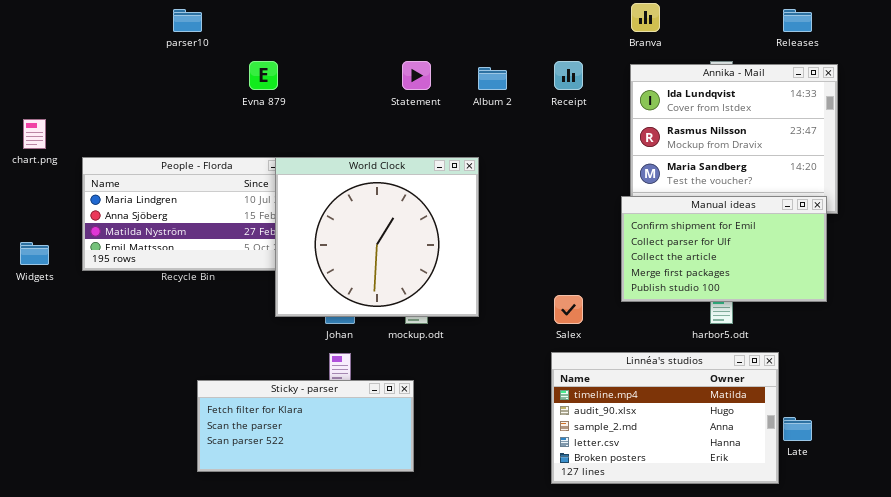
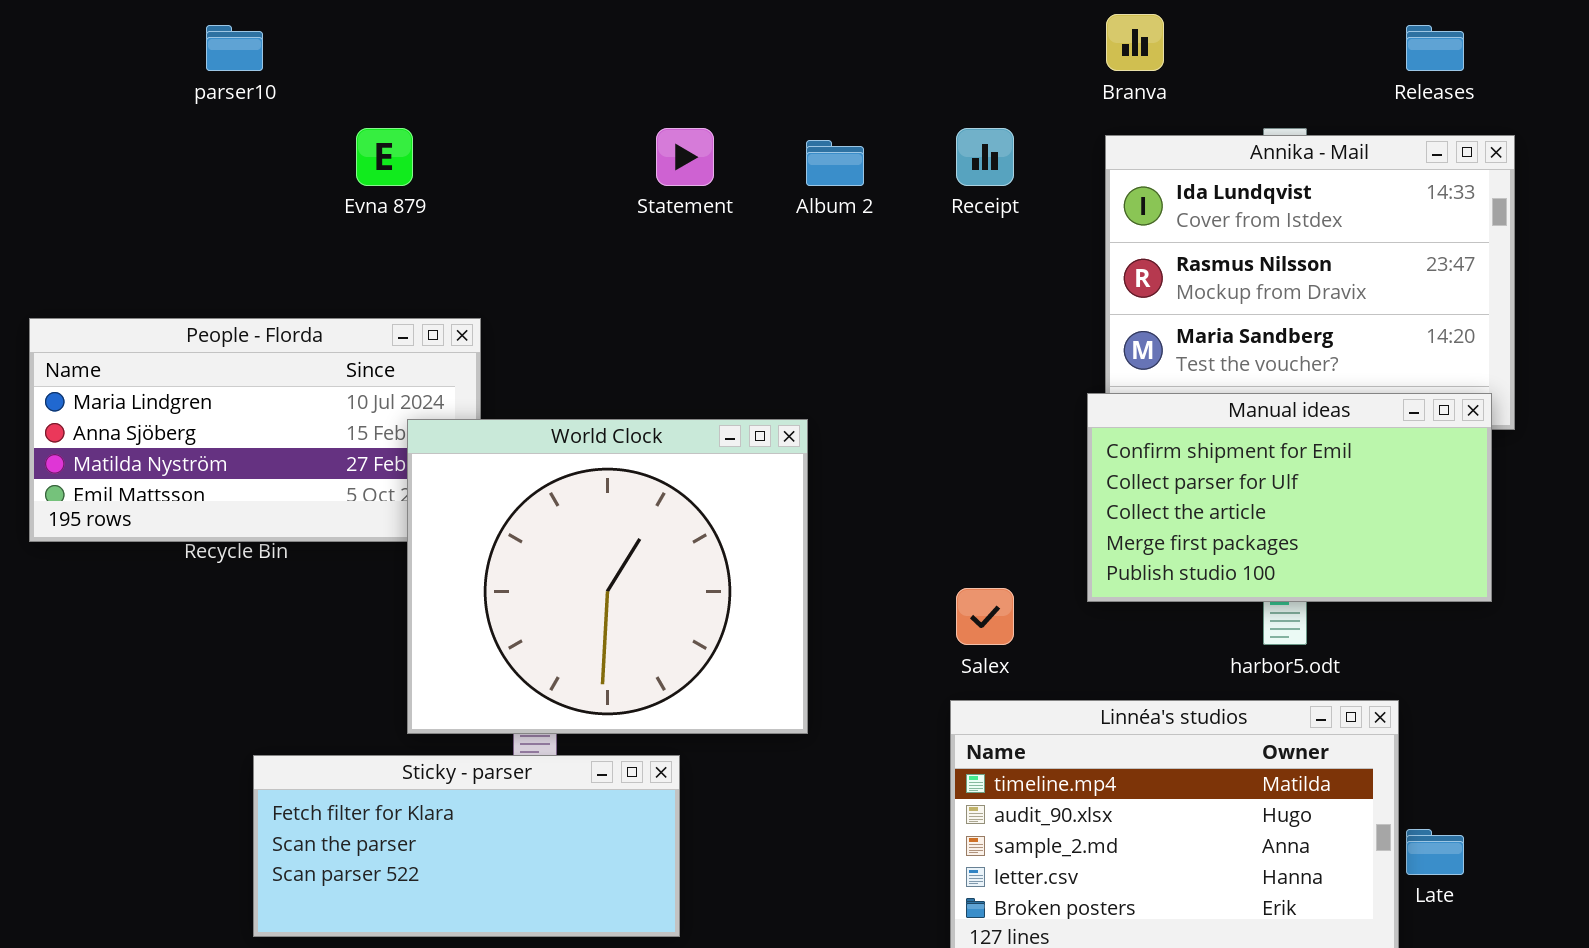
World Clock: [275,157,479,317] -> [407,419,808,734], moved

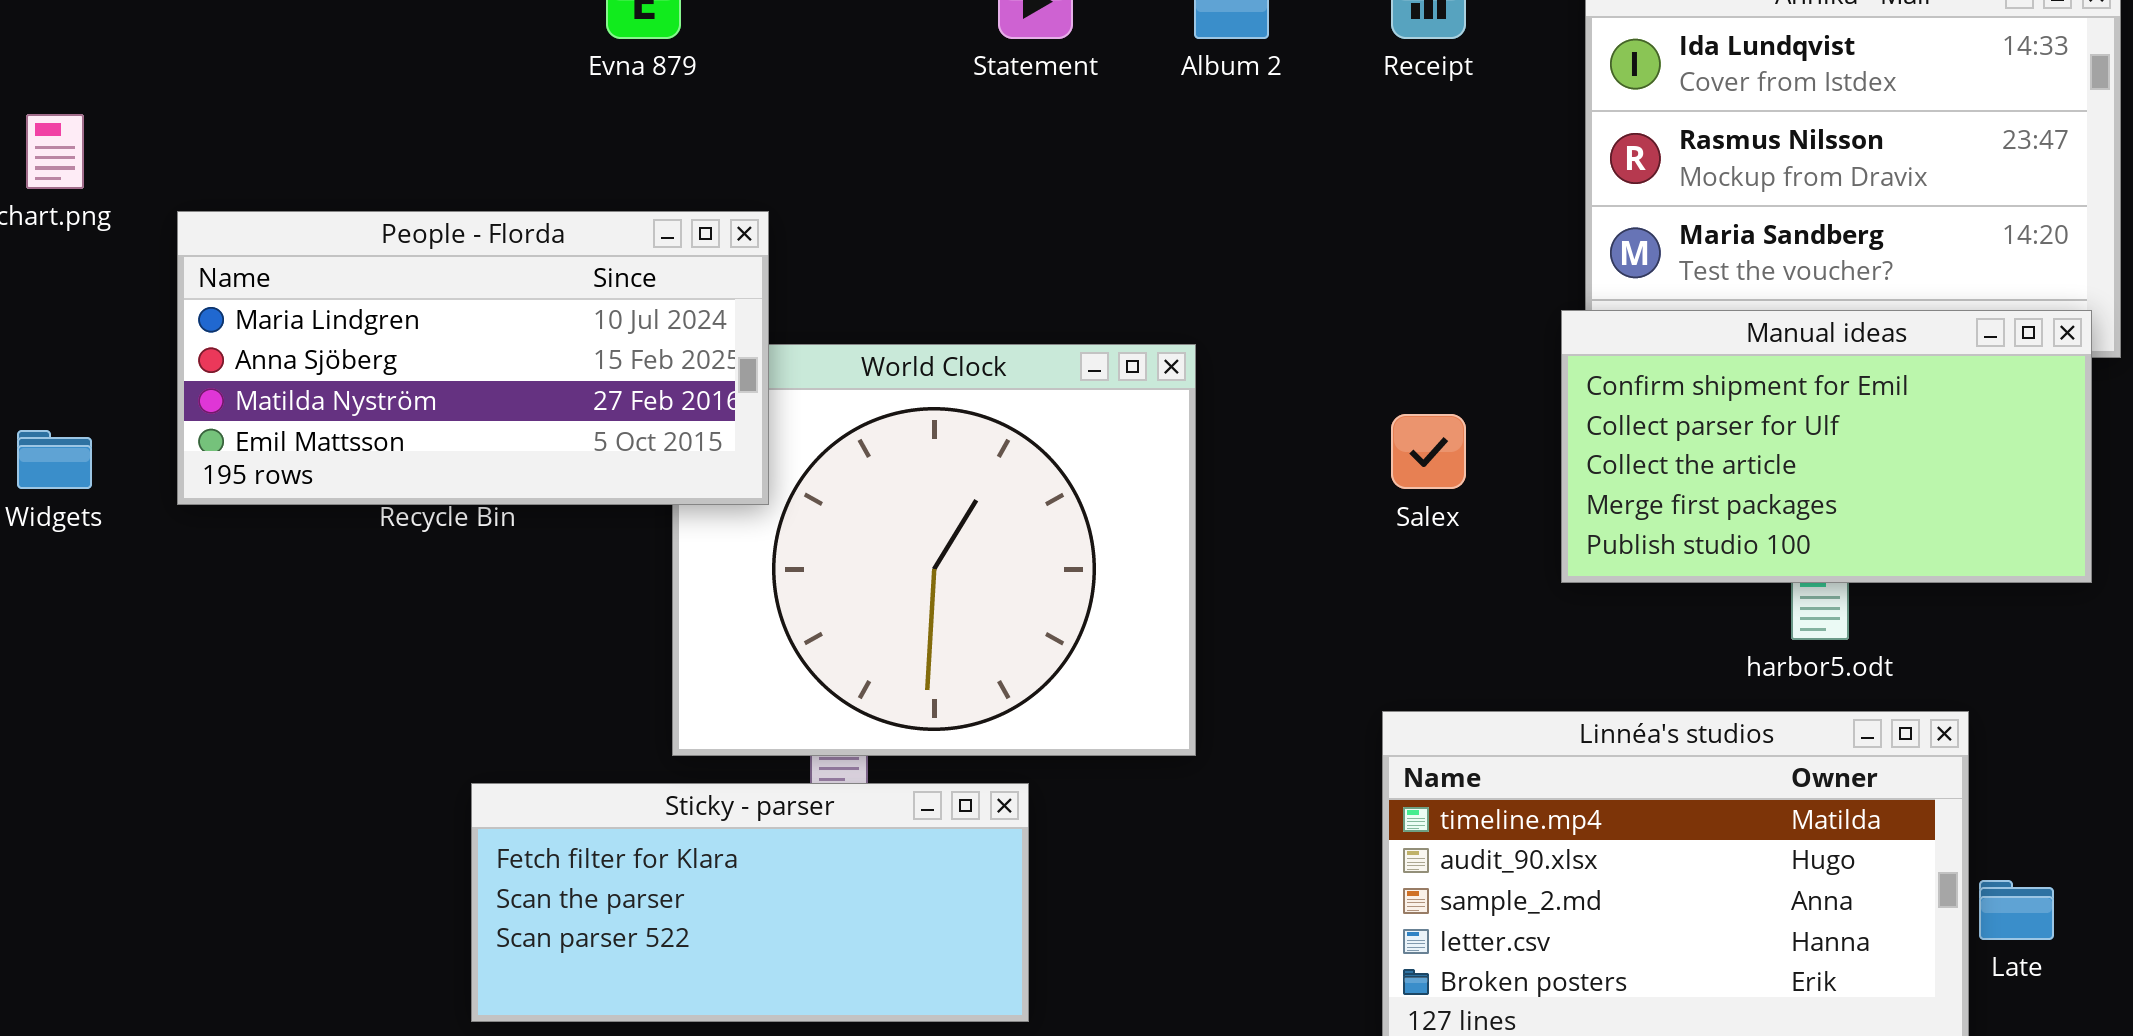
People - Florda: [29,318,481,542] -> [177,211,769,505], raised
Salex: [956,588,1014,645] -> [1391,414,1466,489], moved

